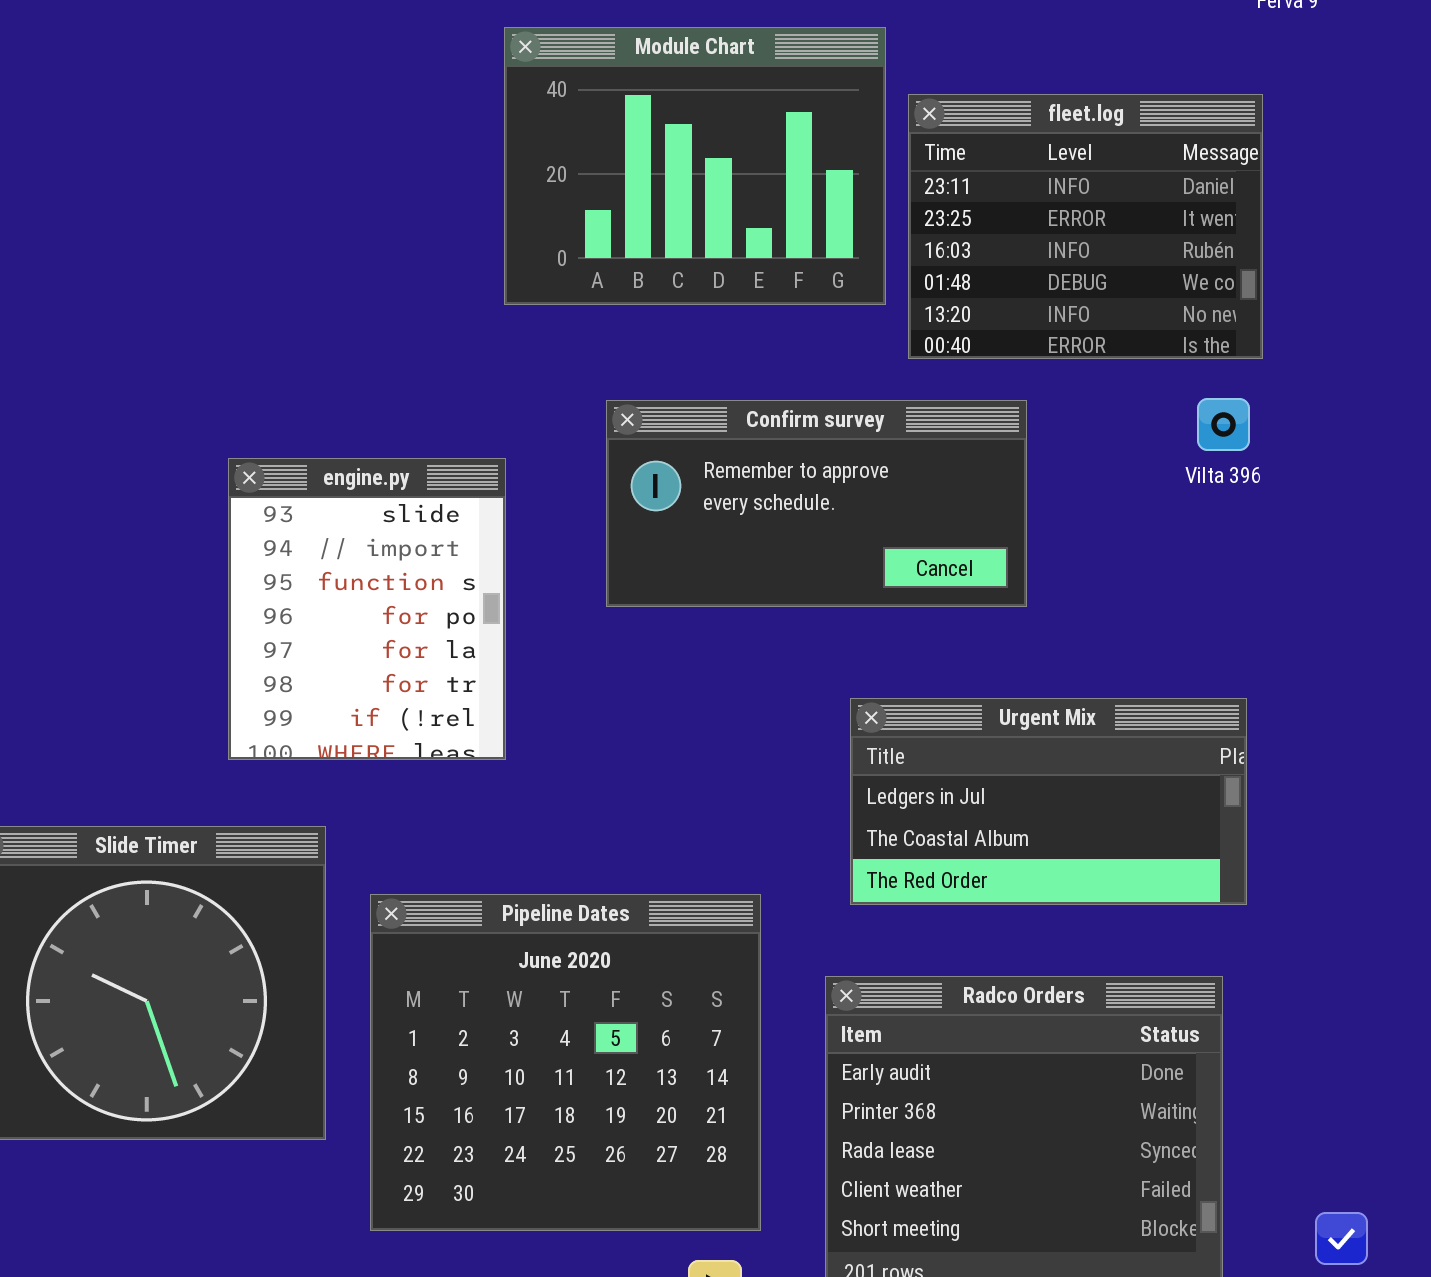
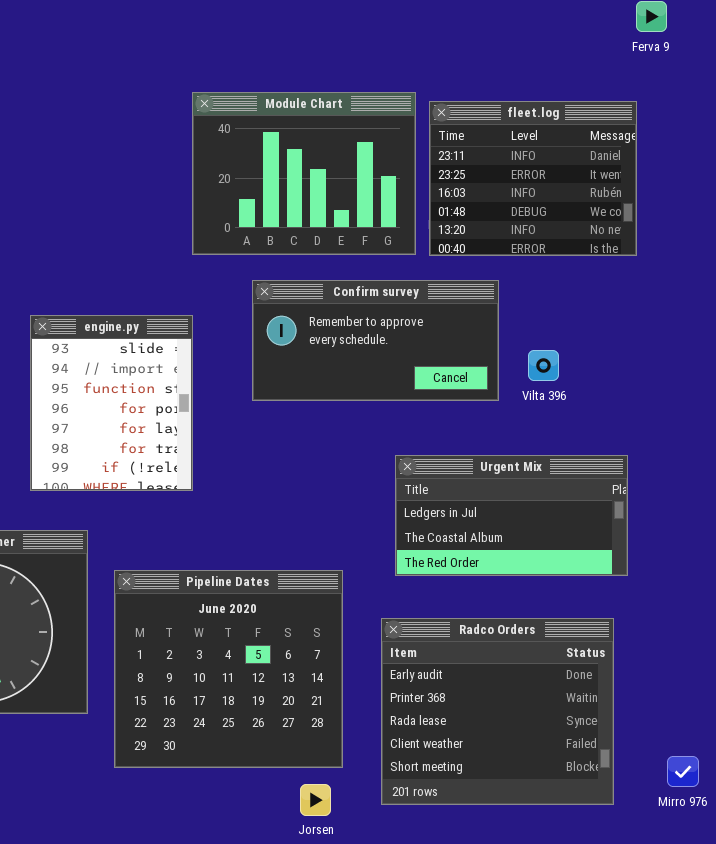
Module Chart: [504,27,886,305] -> [192,92,416,255], moved
Vilta 396: [1197,398,1250,451] -> [528,350,559,381], moved

